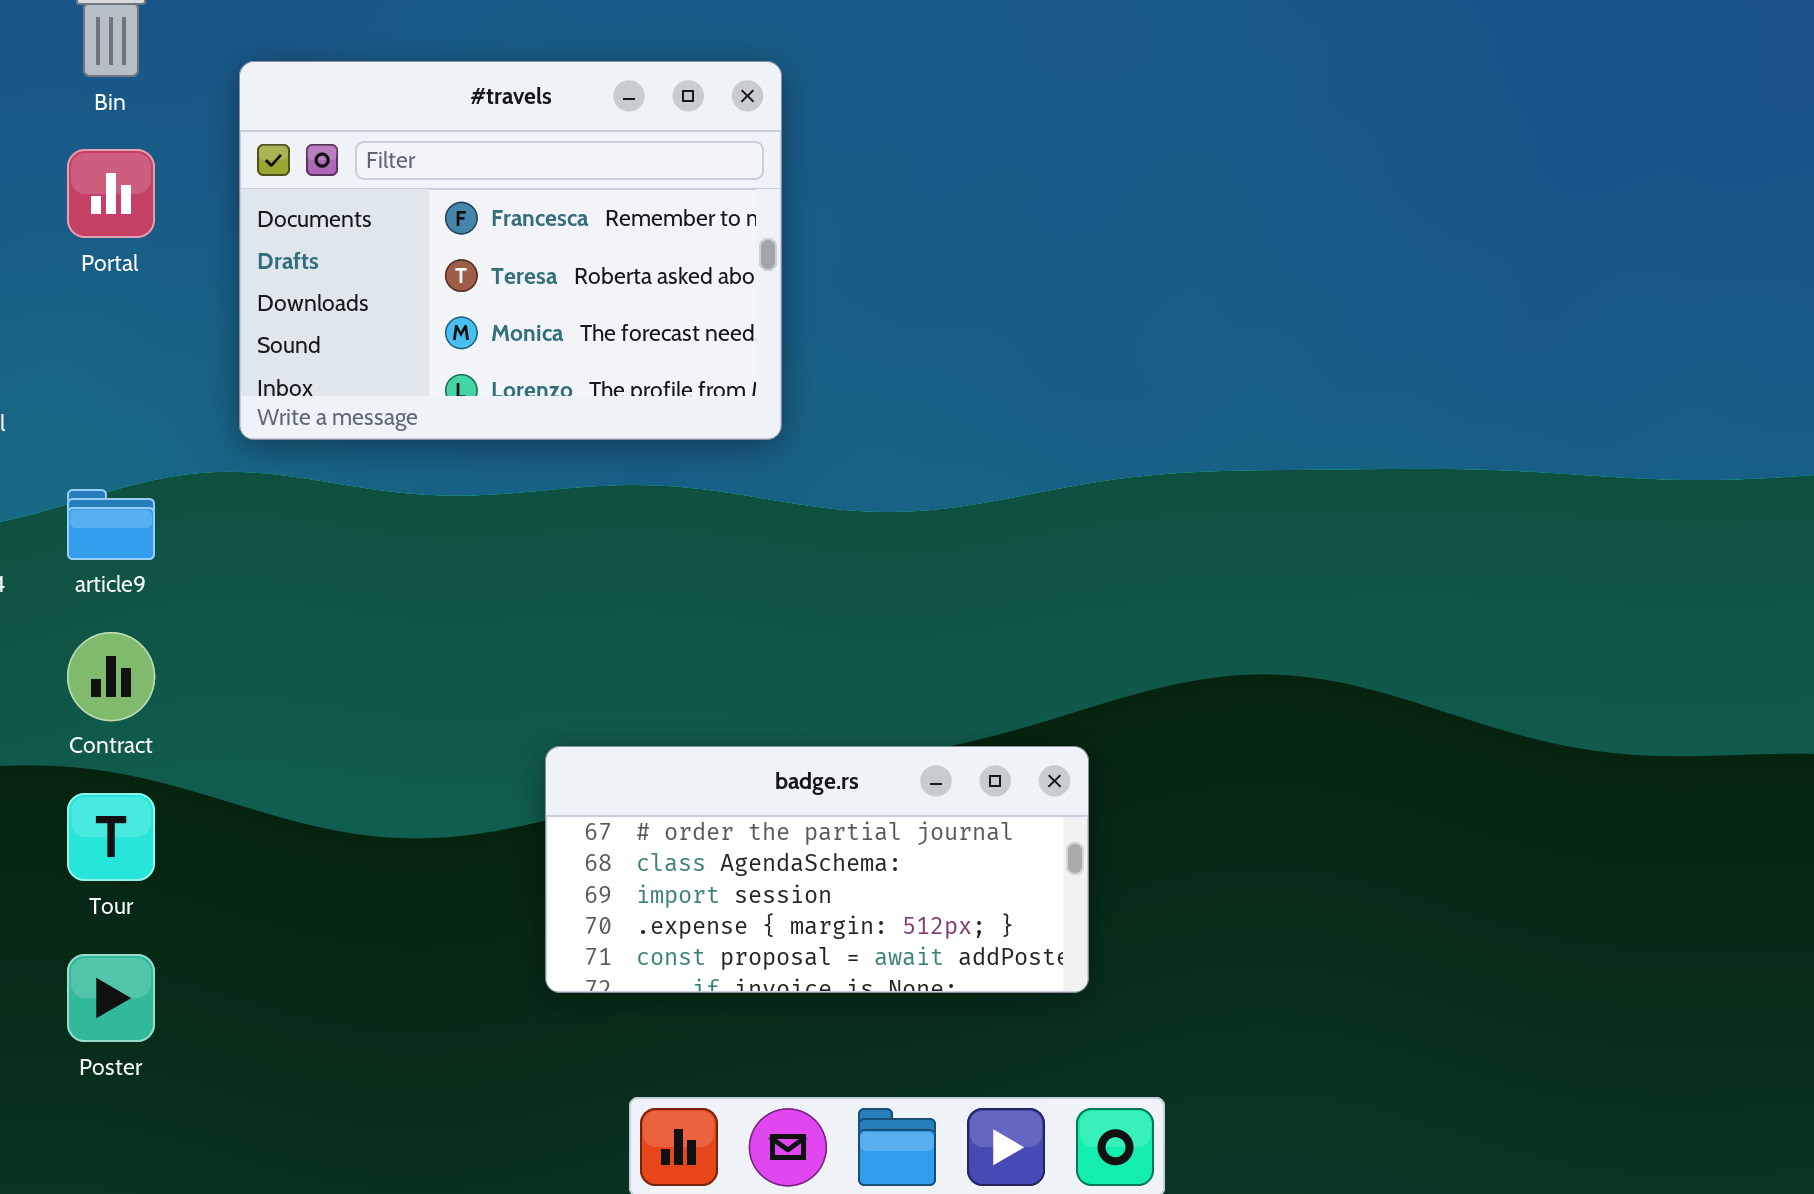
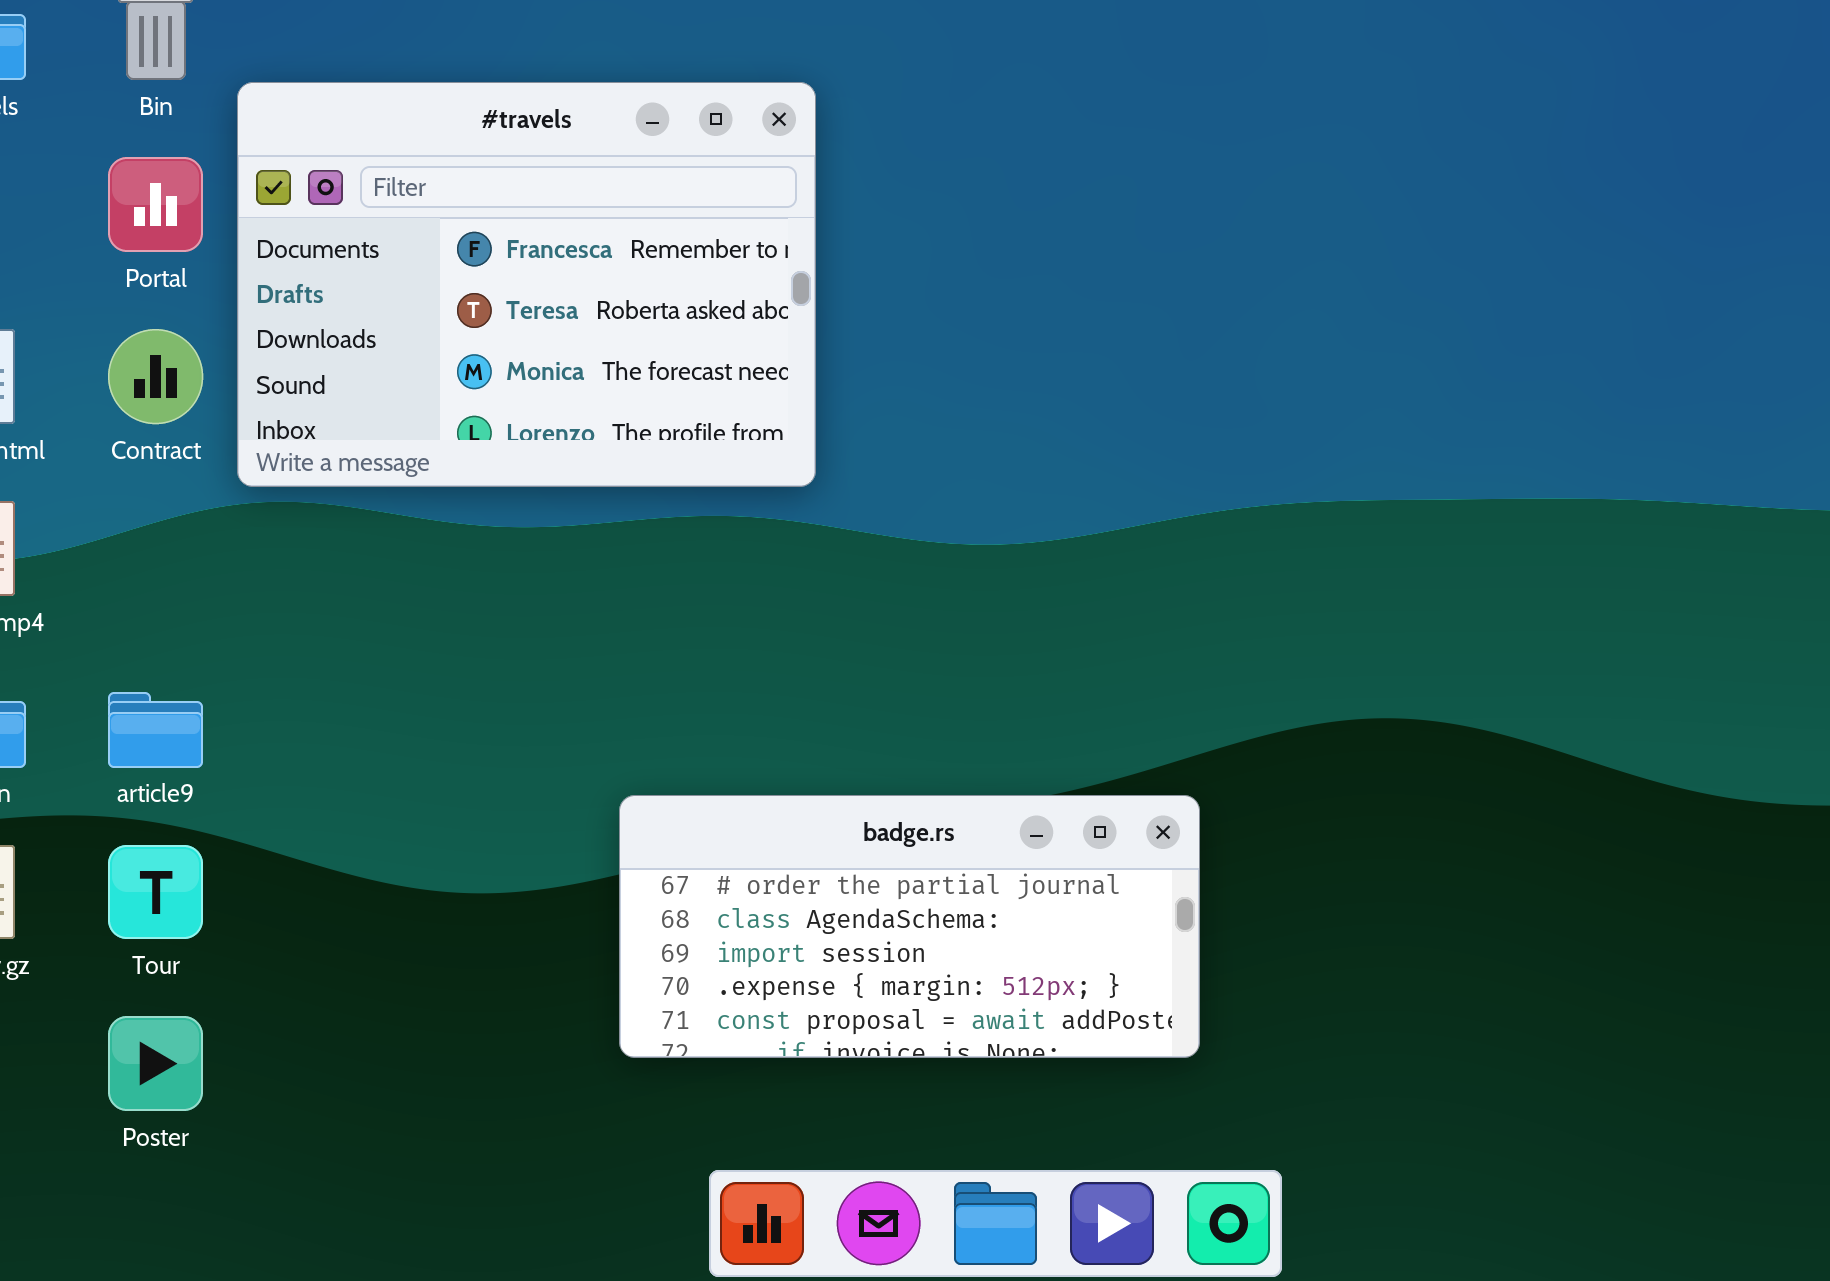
#travels: [239,61,782,440] -> [237,82,816,487], moved
article9: [67,489,155,560] -> [108,692,203,768], moved
Contract: [67,632,155,721] -> [108,329,203,424], moved

